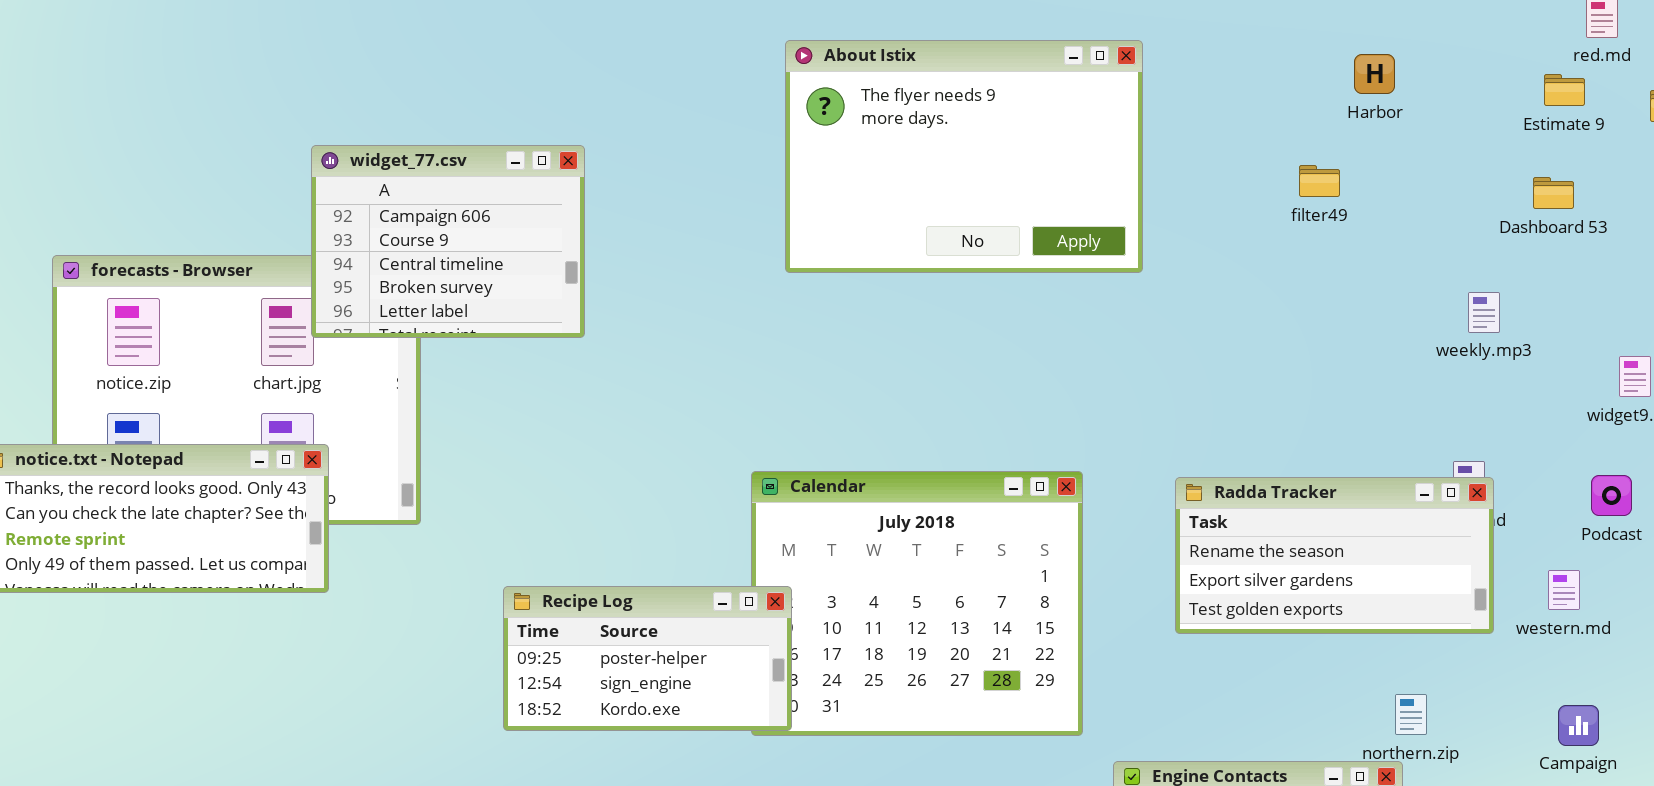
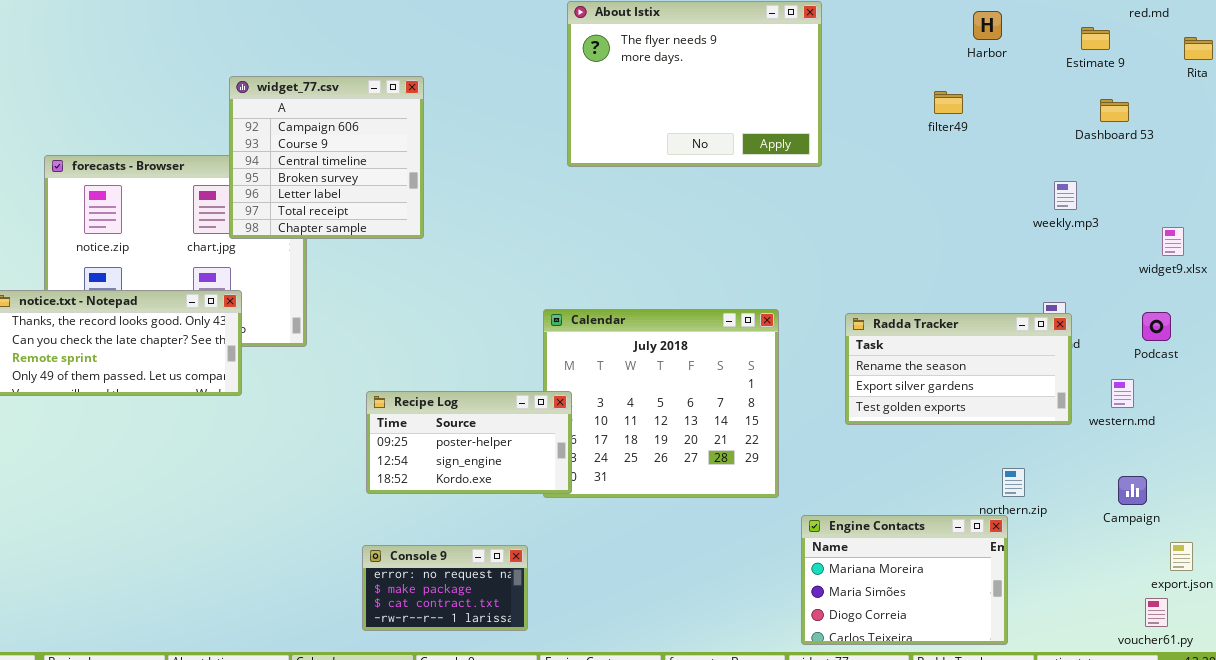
Estimate 9: [1544,74,1585,106] -> [1081,27,1110,50], moved
widget_77.csv: [311,145,585,338] -> [229,76,424,239], resized

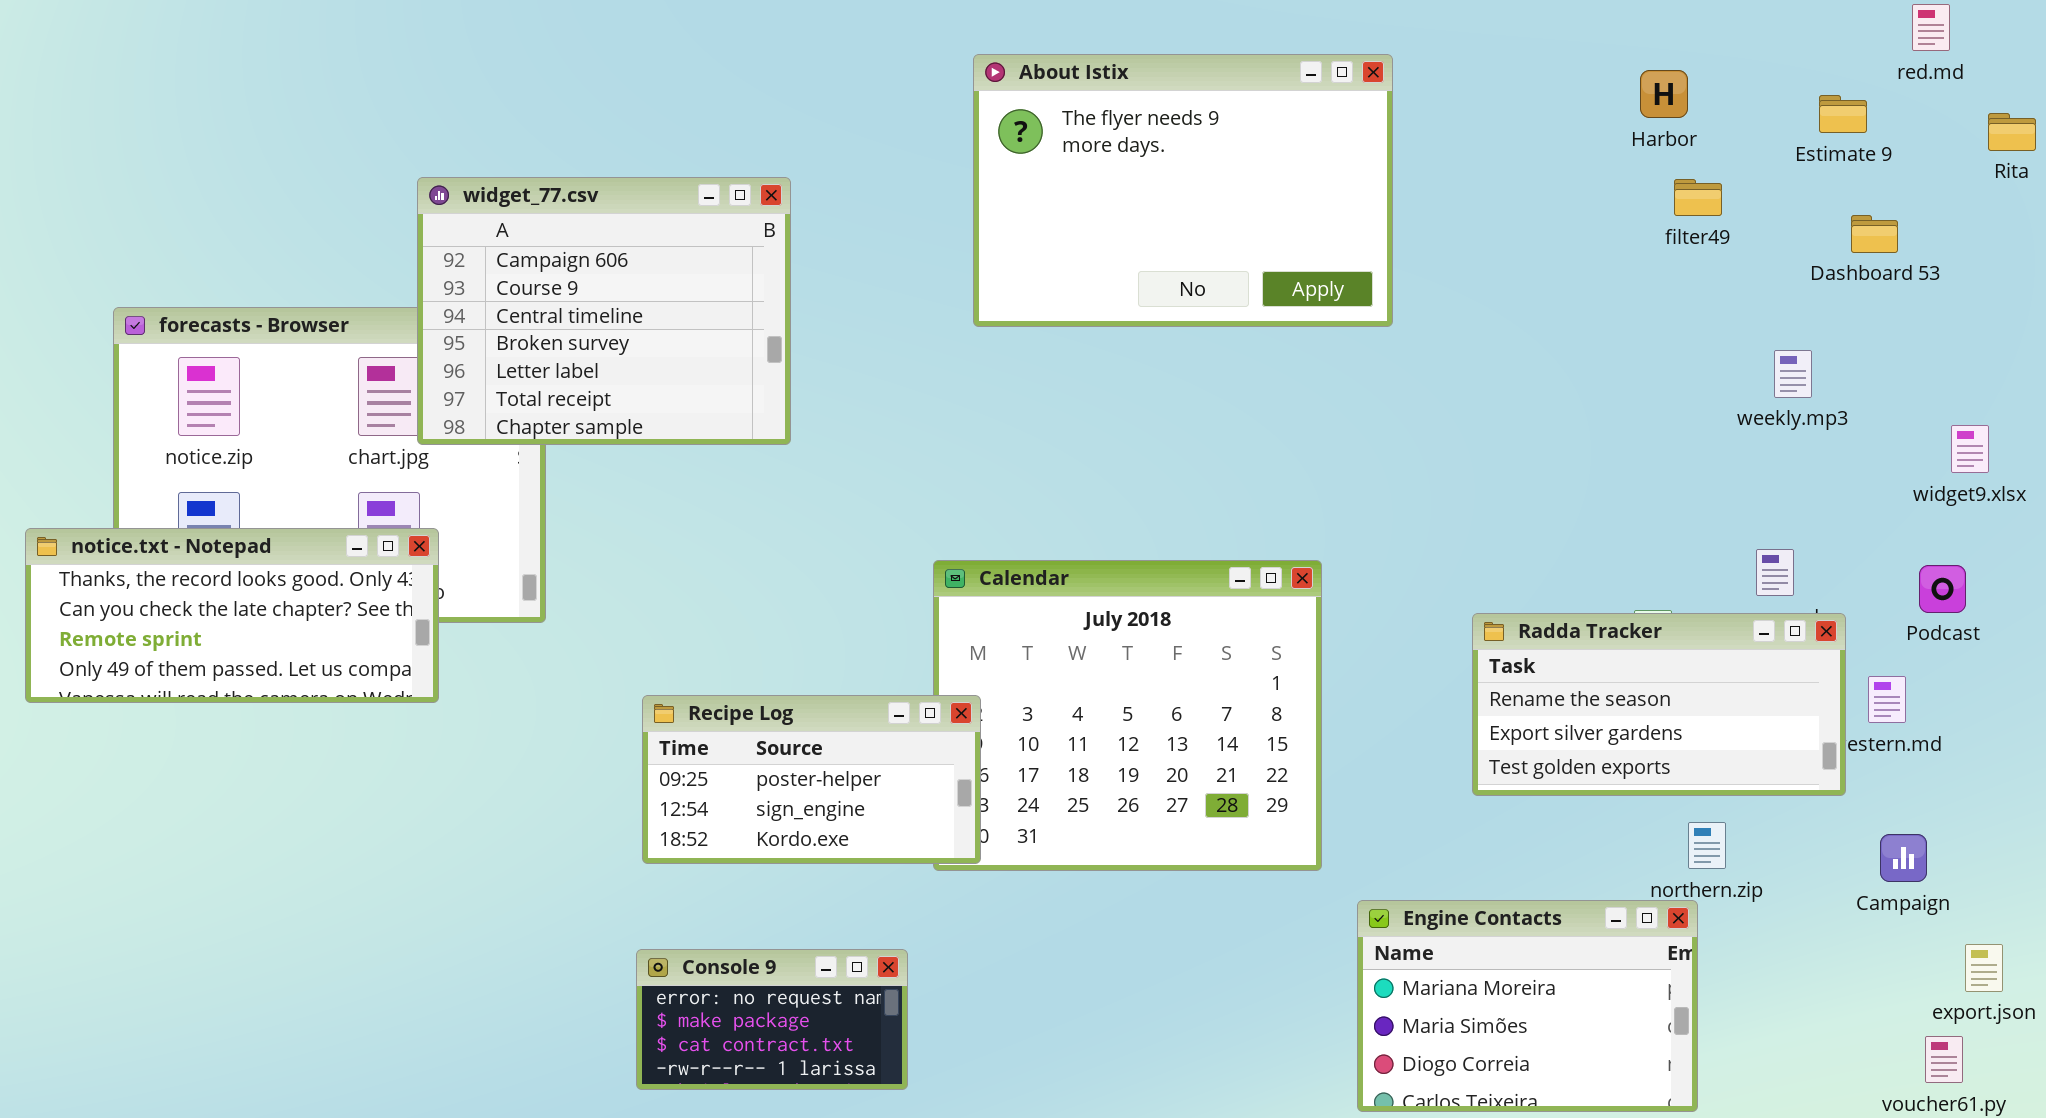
widget_77.csv: [229,76,424,239] -> [417,177,791,445], resized
filter49: [934,91,963,114] -> [1674,179,1722,216], moved
Radda Tracker: [845,313,1072,425] -> [1472,613,1846,796], moved

